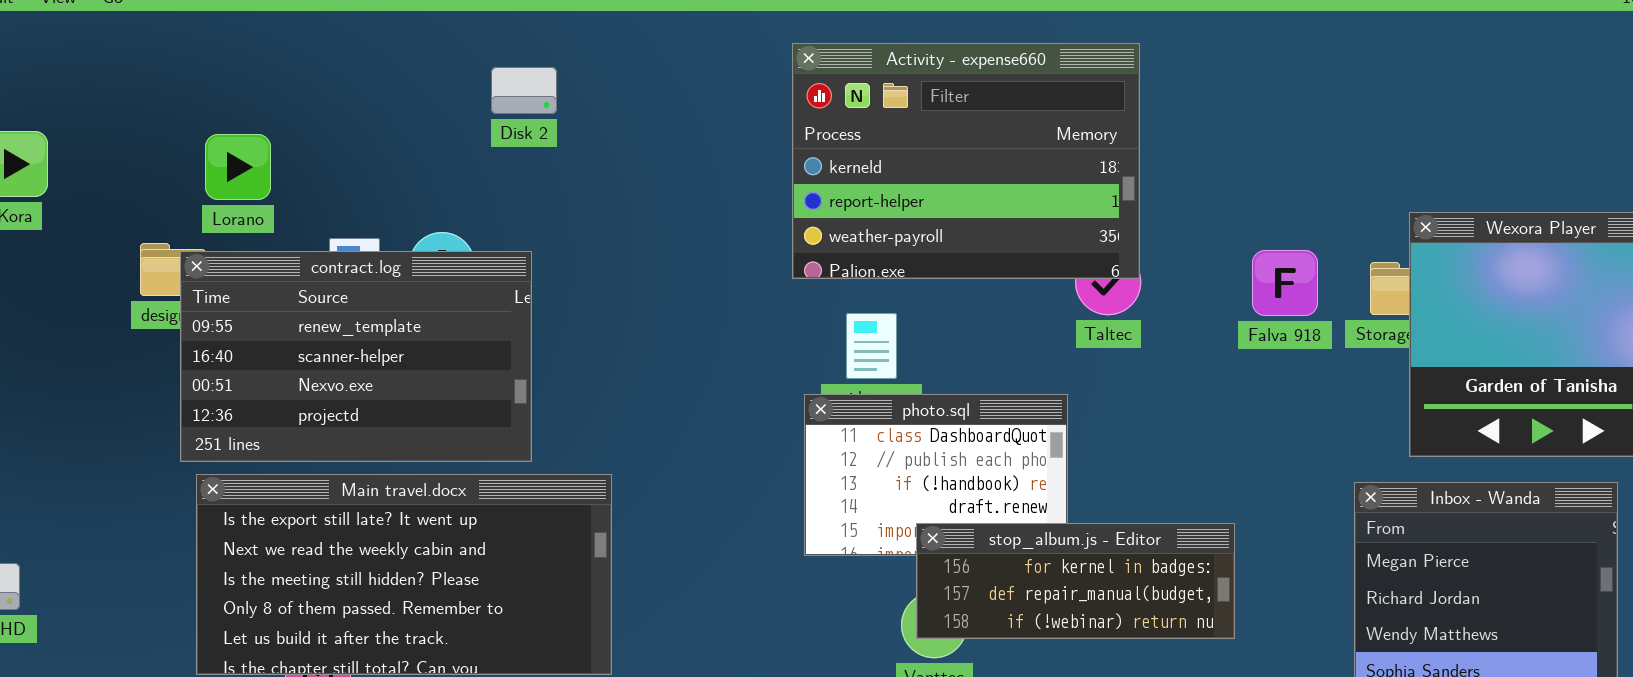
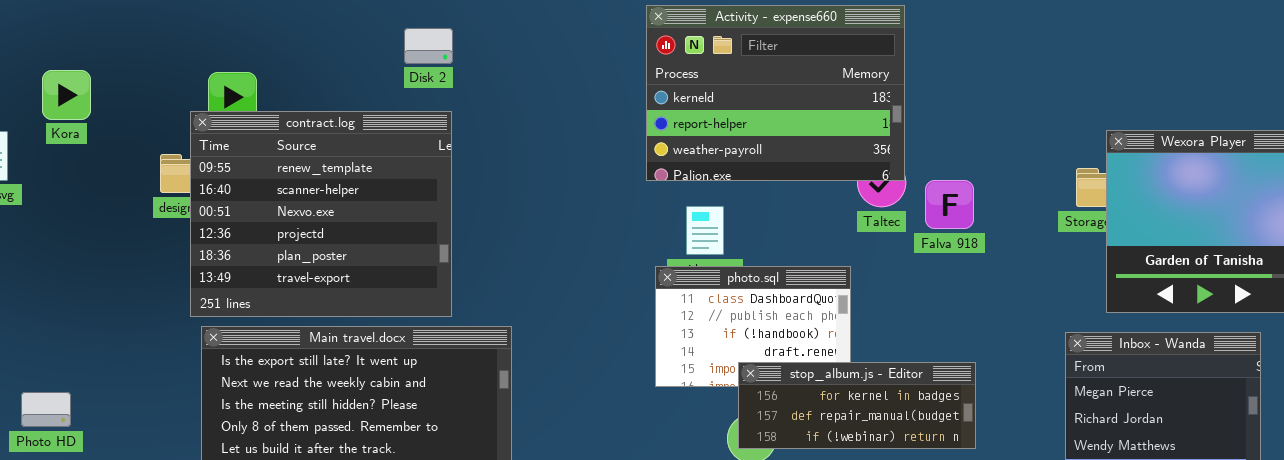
Disk 2: [491,67,557,114] -> [404,28,453,64], moved
Falva 918: [1252,250,1318,316] -> [925,180,974,229], moved
contract.log: [180,251,532,462] -> [190,111,452,317], resized

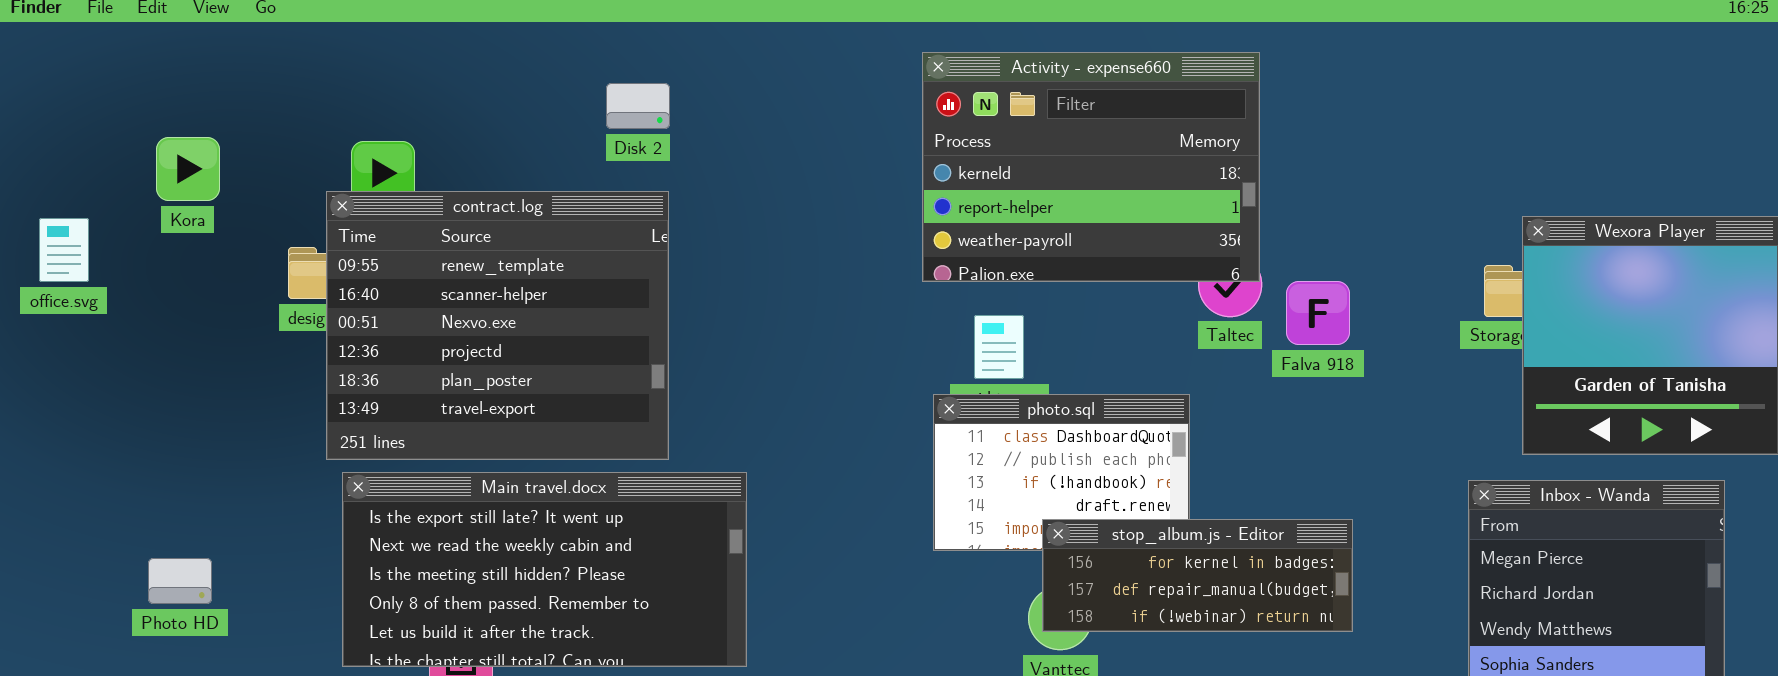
Kora: [42,70,91,120] -> [156,137,220,201], moved
Photo HD: [21,392,71,427] -> [148,558,212,604], moved

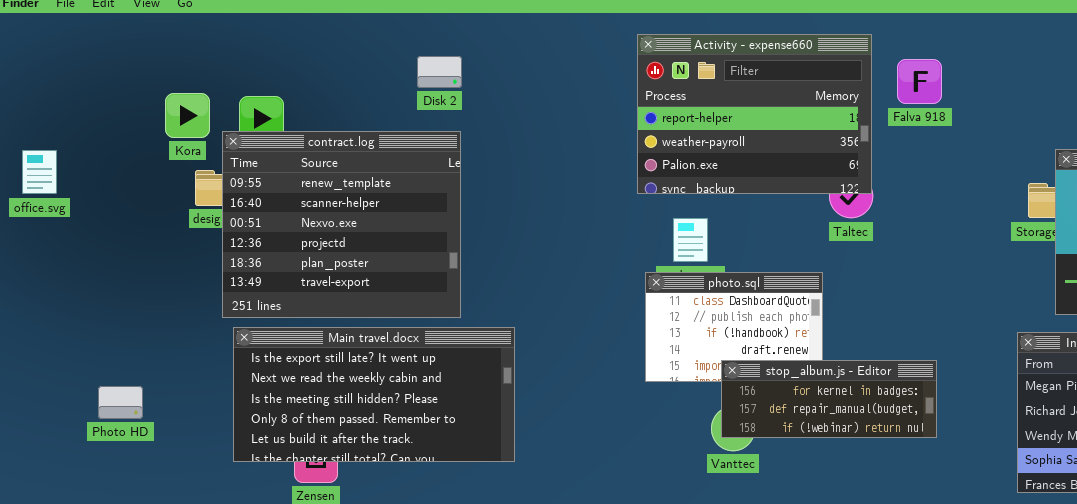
Activity - expense660: [922,52,1260,282] -> [637,34,872,194], scrolled down 1 row
Kora: [156,137,220,201] -> [165,93,210,138], moved
Falva 918: [1286,281,1350,345] -> [897,59,942,104], moved

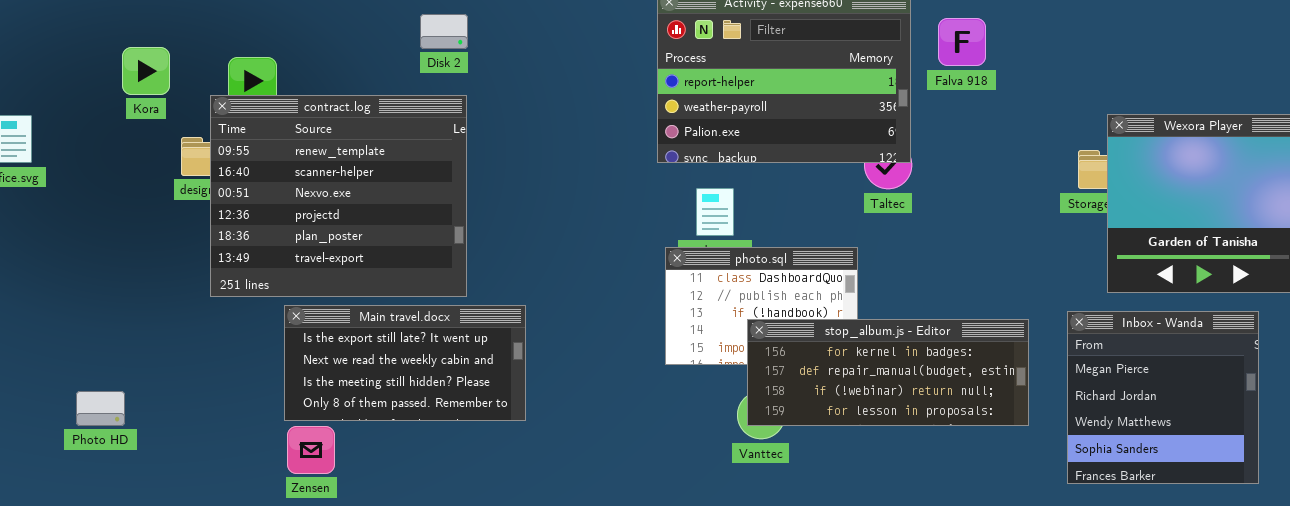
Kora: [165,93,210,138] -> [122,47,170,95], moved
Main travel.docx: [233,327,515,462] -> [284,305,526,421], resized
stop_album.js - Editor: [721,360,937,438] -> [747,319,1029,426], resized
Photo HD: [98,386,143,419] -> [76,391,125,426], moved

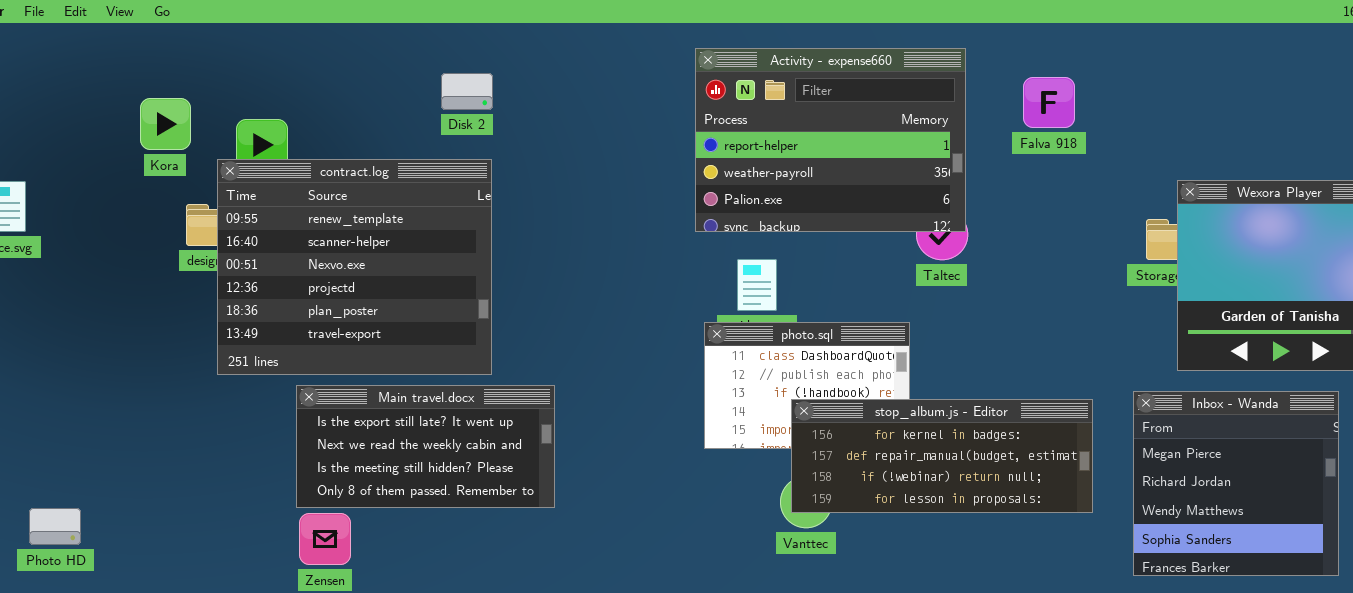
Falva 918: [938,18,986,66] -> [1023,77,1075,128], moved
Kora: [122,47,170,95] -> [140,98,191,150], moved
Photo HD: [76,391,125,426] -> [29,508,81,545], moved

